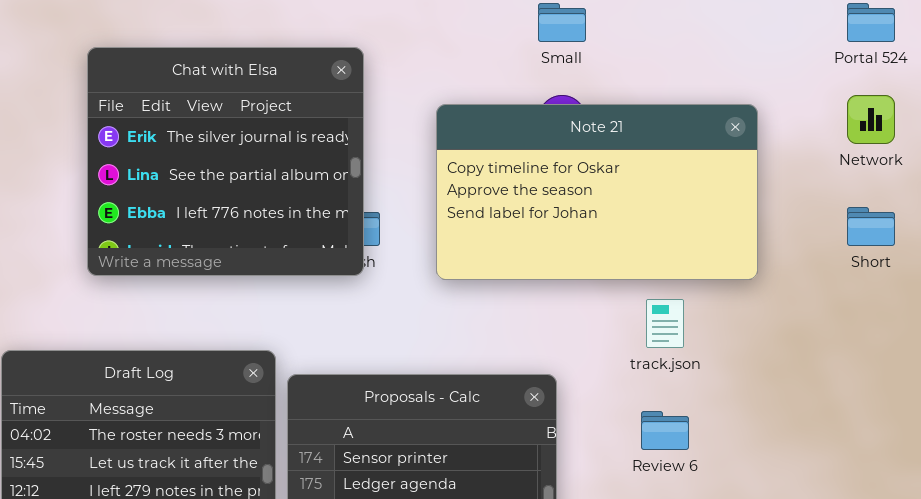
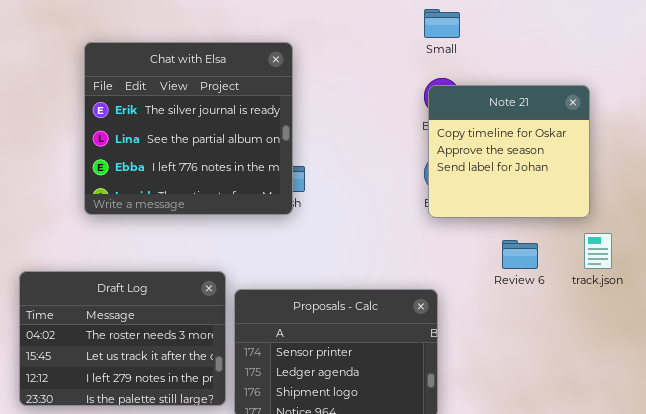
Note 21: [436,104,758,280] -> [428,85,590,218], resized
track.json: [646,299,684,348] -> [584,233,612,269], moved
Review 6: [641,411,689,450] -> [502,240,538,269], moved

